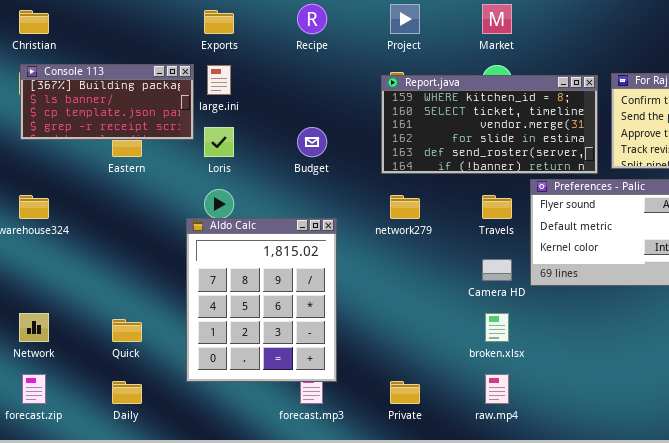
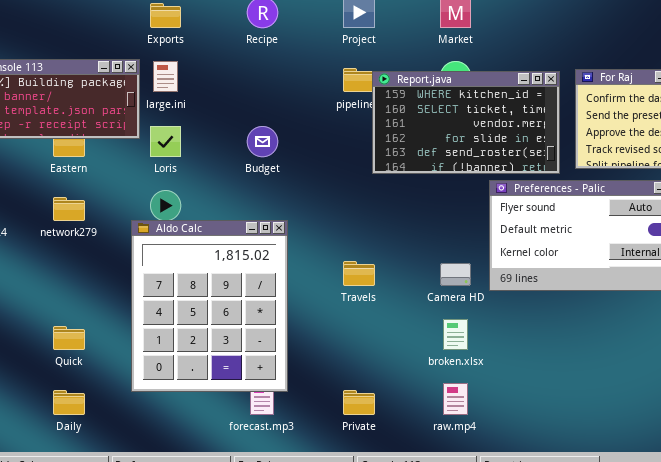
Report.java: [381,75,598,174] -> [372,71,560,174], resized
network279: [390,195,420,219] -> [53,197,85,221], moved
Travels: [482,195,512,219] -> [343,261,375,286], moved

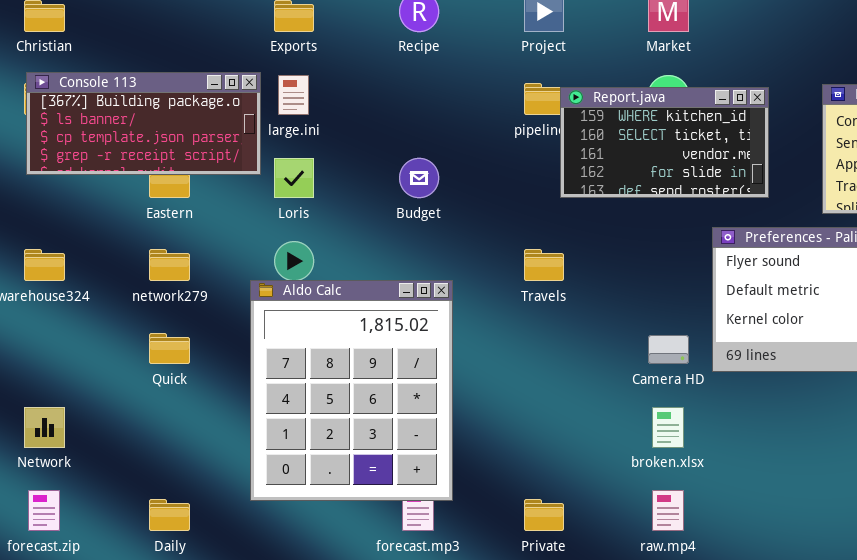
Report.java: [372,71,560,174] -> [560,87,769,198], resized
Travels: [343,261,375,286] -> [524,249,564,281], moved
Quick: [53,326,85,350] -> [149,333,190,364], moved

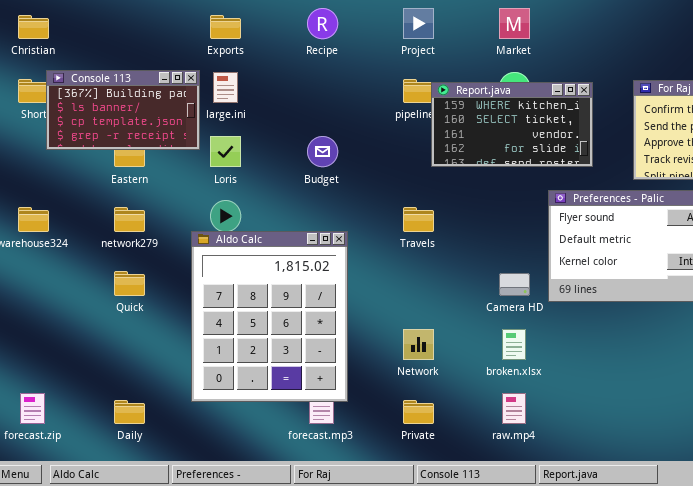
Console 113: [26,72,261,175] -> [46,70,200,150], resized
Network: [24,407,65,448] -> [403,329,434,360], moved

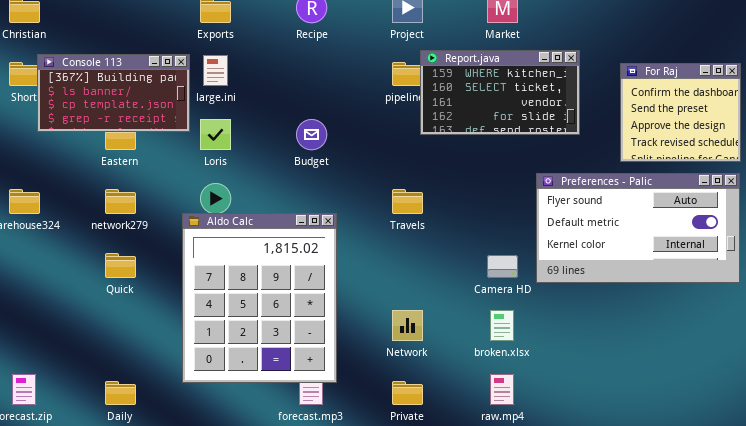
Report.java: [431,82,593,167] -> [420,50,580,135], moved

